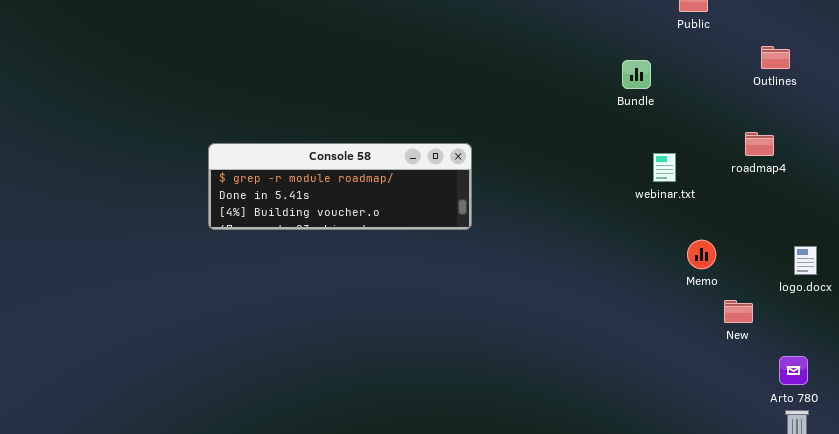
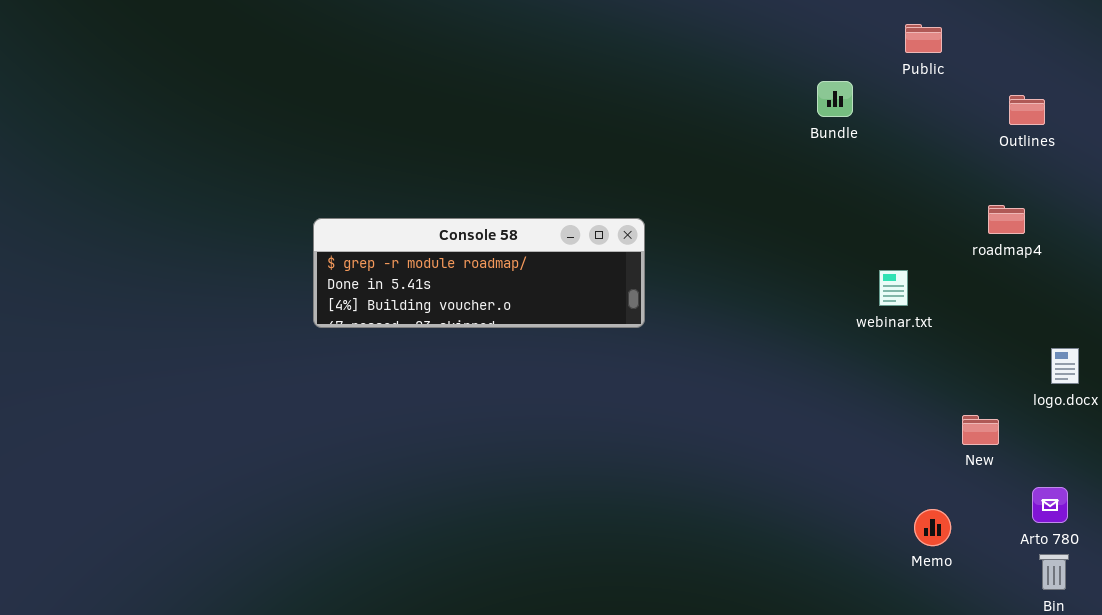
Bundle: [622,60,651,89] -> [817,81,853,117], moved
webinar.txt: [653,153,676,182] -> [879,270,908,306], moved
Memo: [687,240,716,269] -> [914,509,951,546], moved

